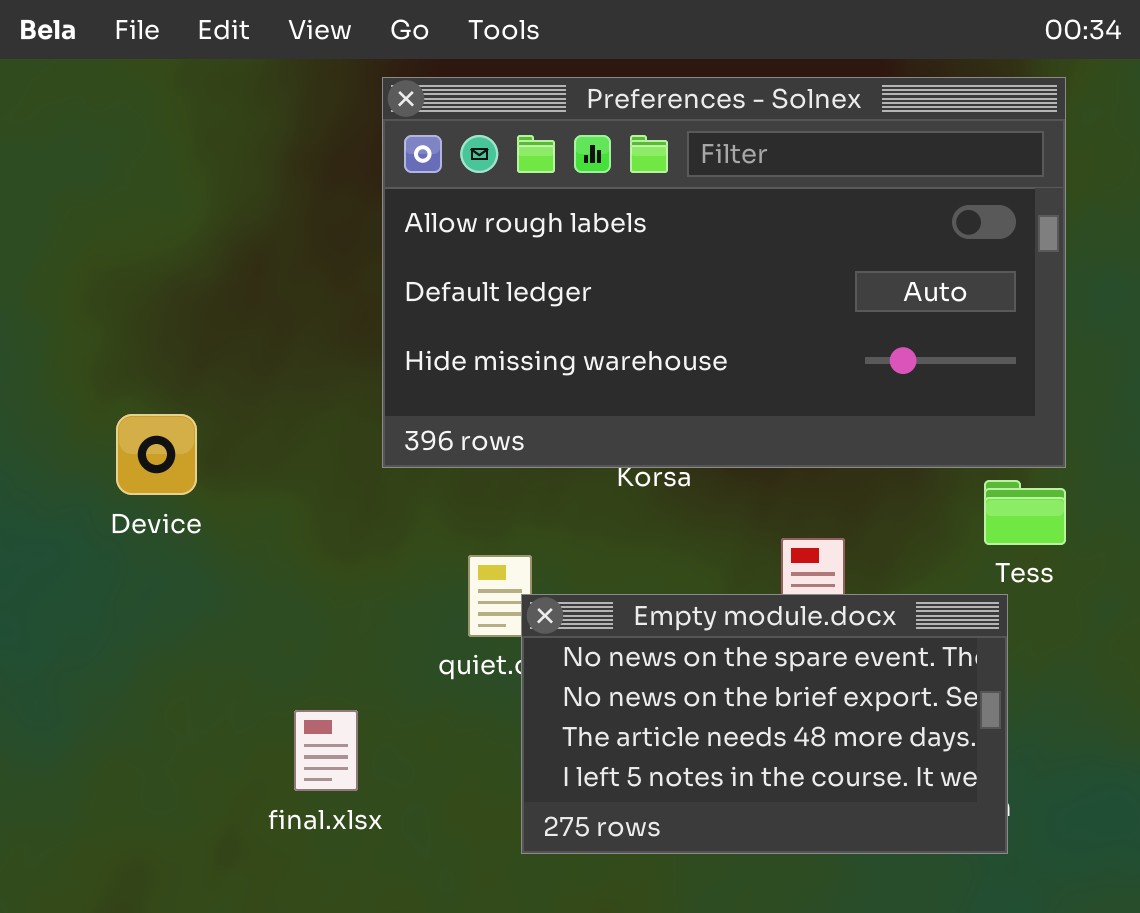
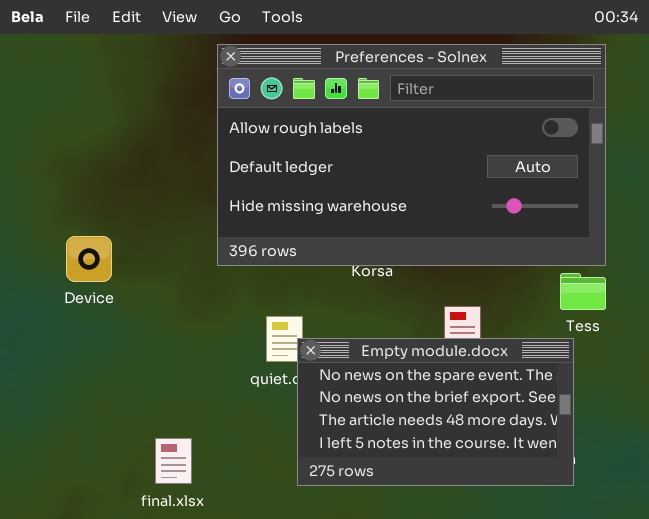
final.xlsx: [294,710,358,791] -> [155,438,192,484], moved

